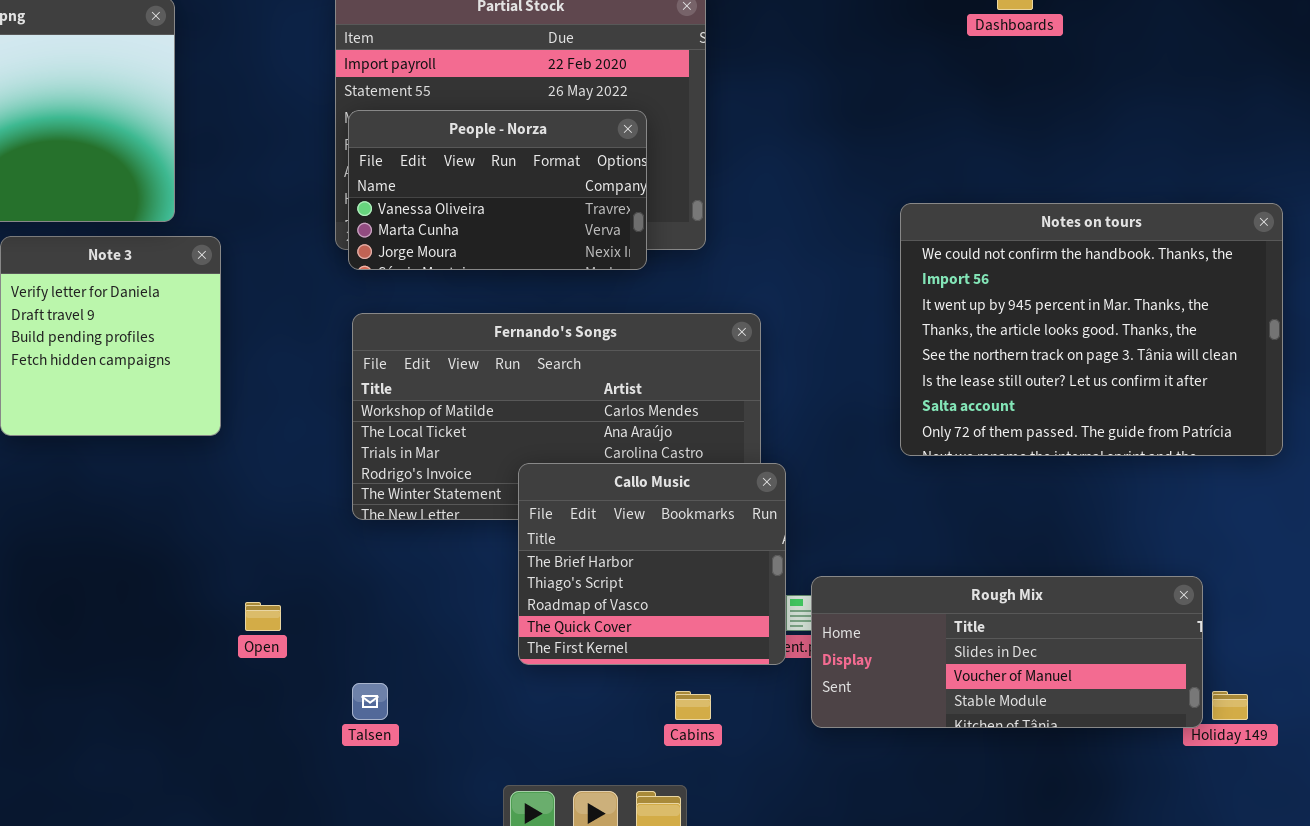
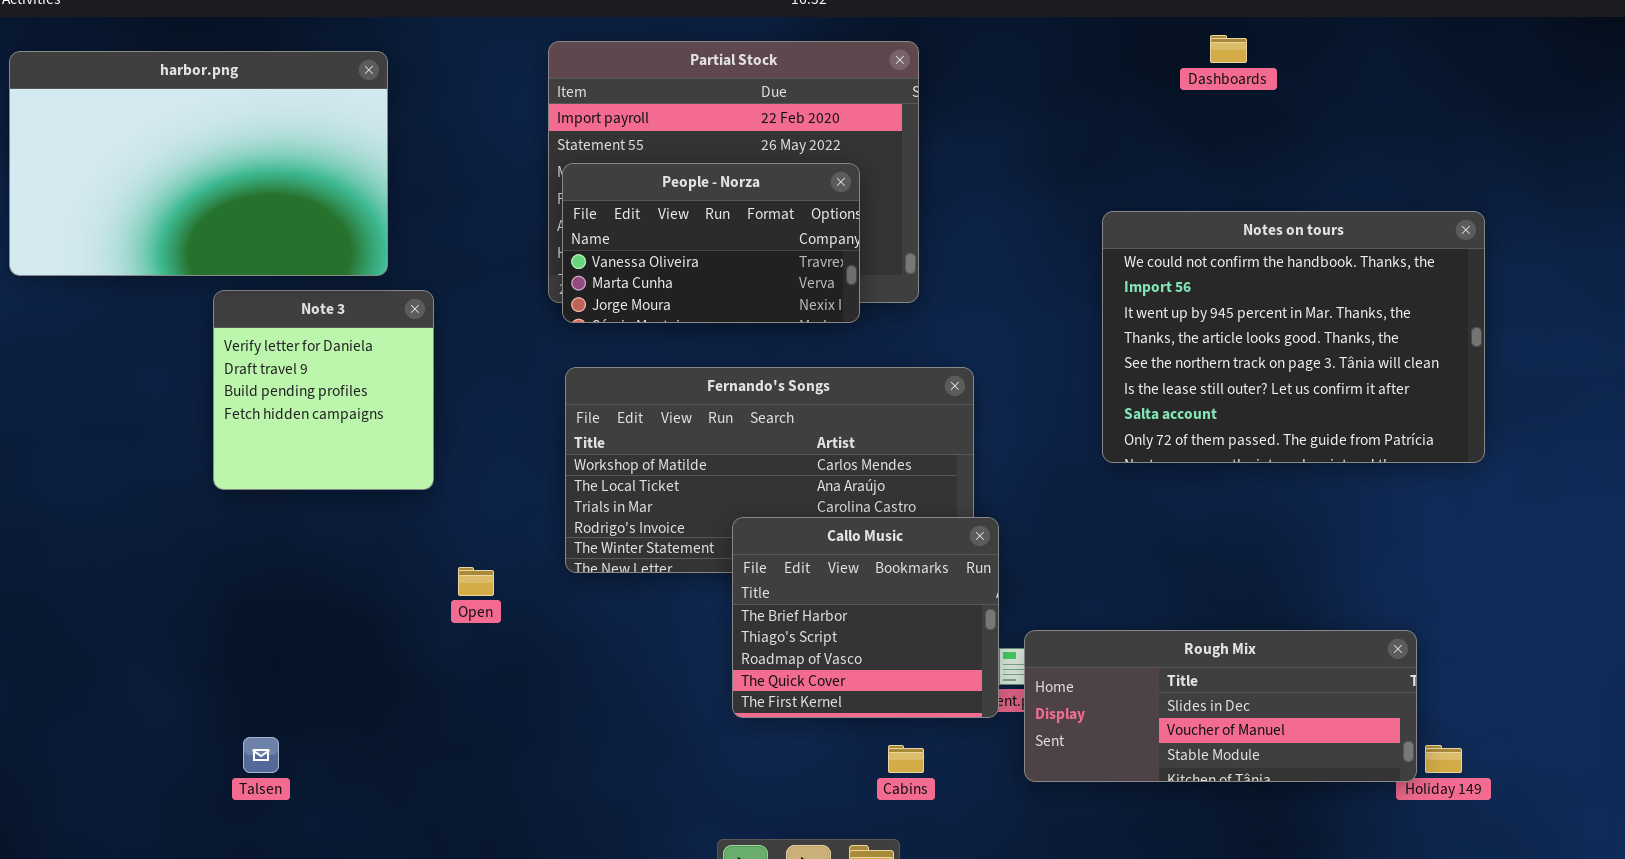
Notes on tours: [900,203,1283,456] -> [1102,211,1485,463], moved
Open: [245,602,281,631] -> [458,567,494,596], moved
Talsen: [352,683,388,720] -> [243,737,279,773], moved

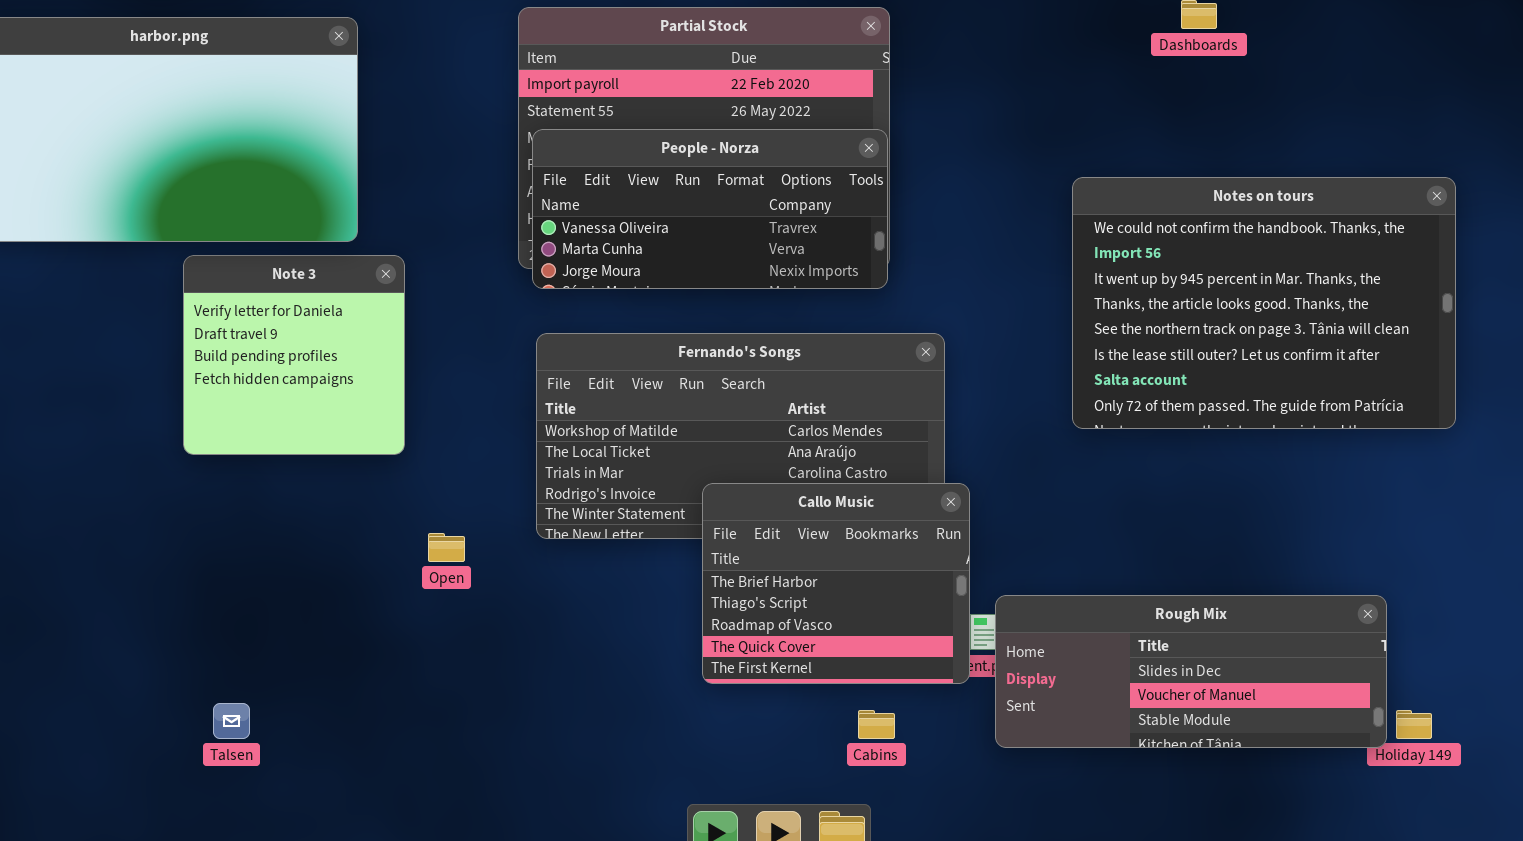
People - Norza: [562,163,860,323] -> [532,129,888,289], resized

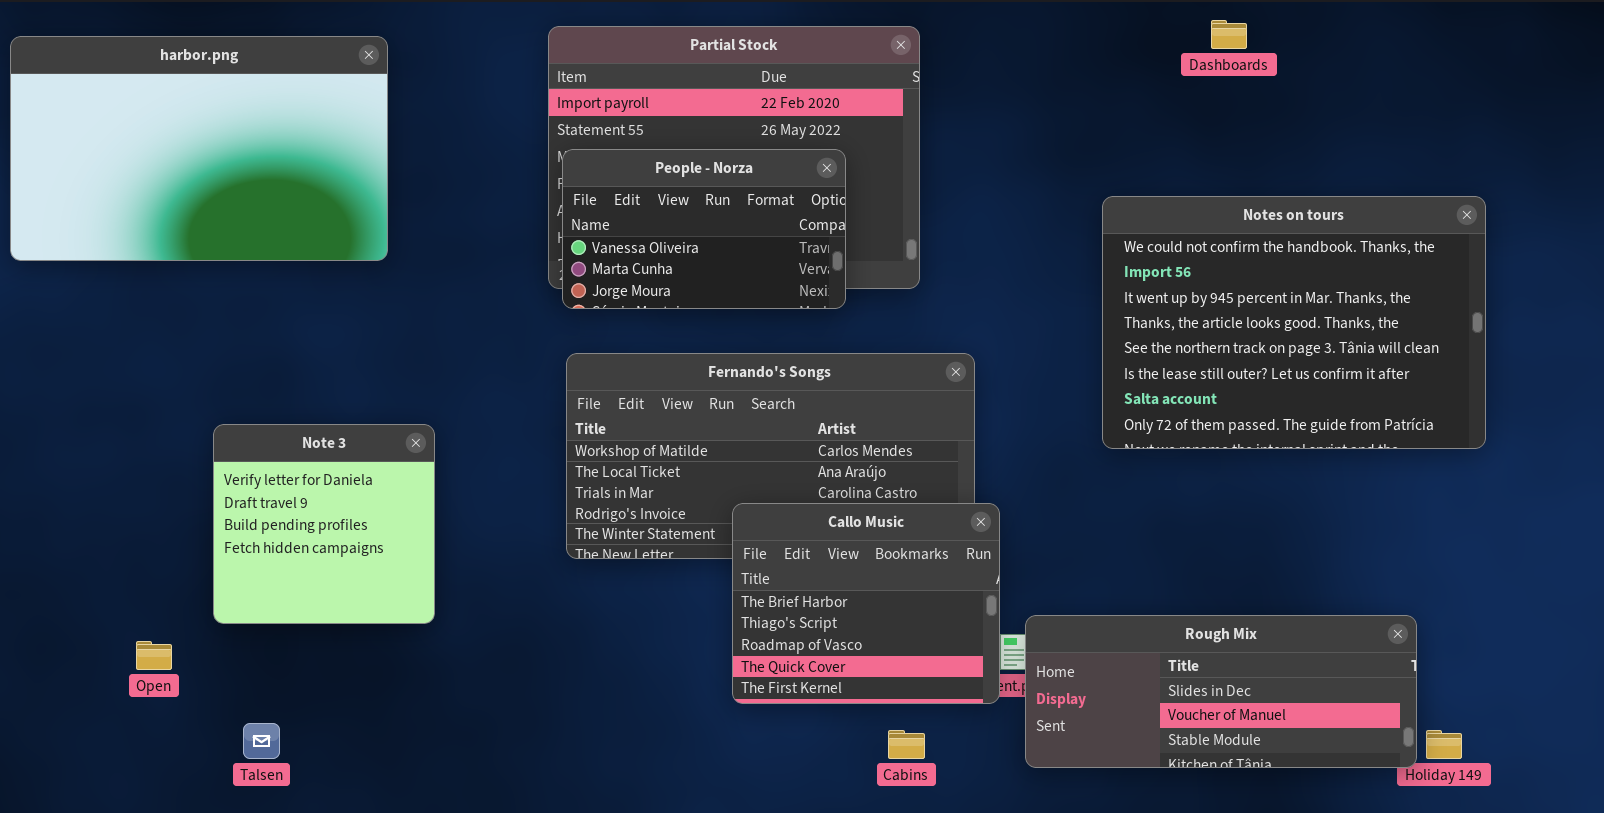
People - Norza: [532,129,888,289] -> [562,149,846,309], resized
Note 3: [183,255,405,455] -> [213,424,435,624], moved
Open: [428,533,465,562] -> [136,641,172,670], moved

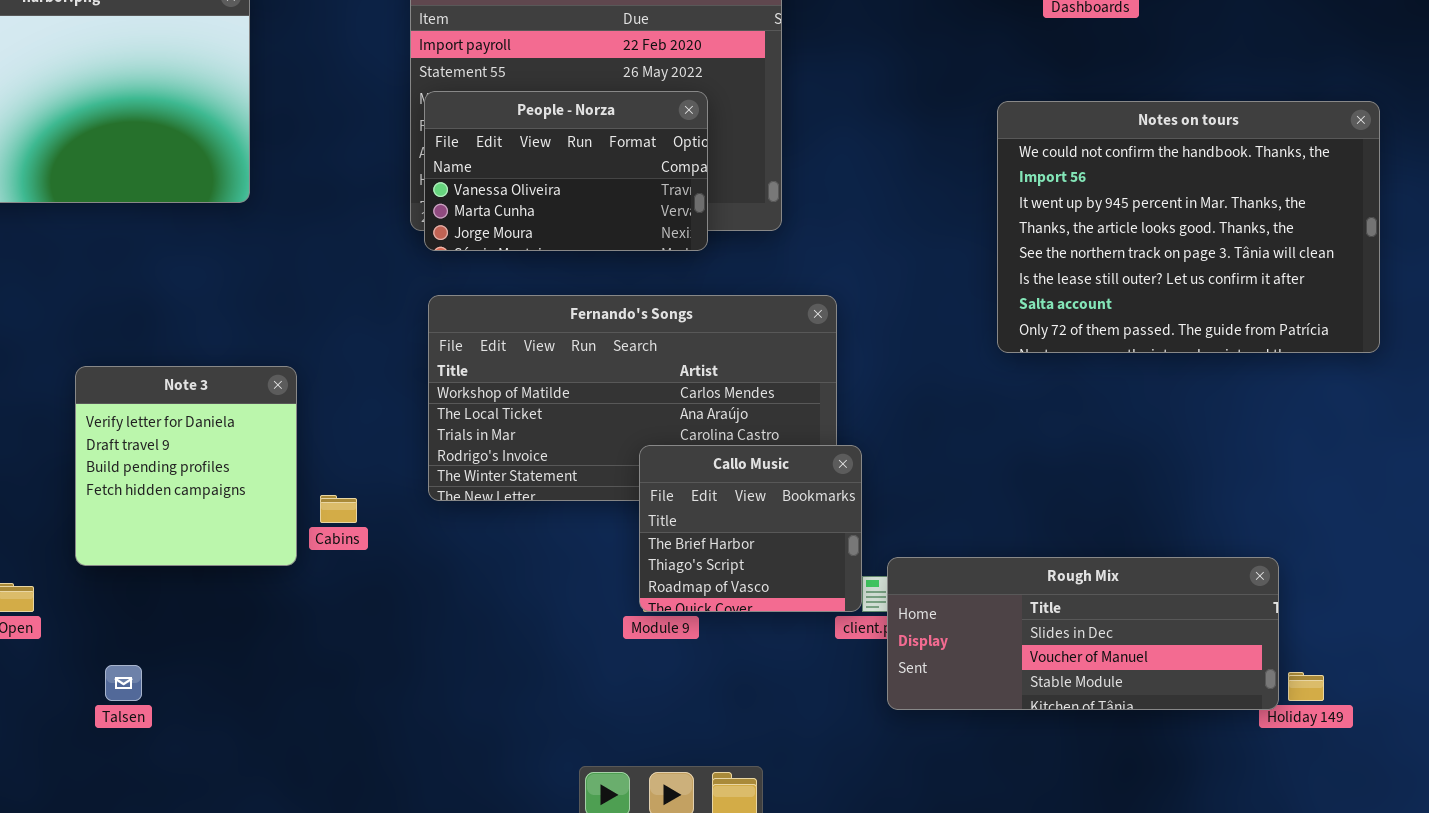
Notes on tours: [1102,196,1486,449] -> [997,101,1380,353], moved
Callo Music: [732,503,1000,704] -> [639,445,862,612], resized
Cabins: [888,730,925,759] -> [320,495,357,523], moved

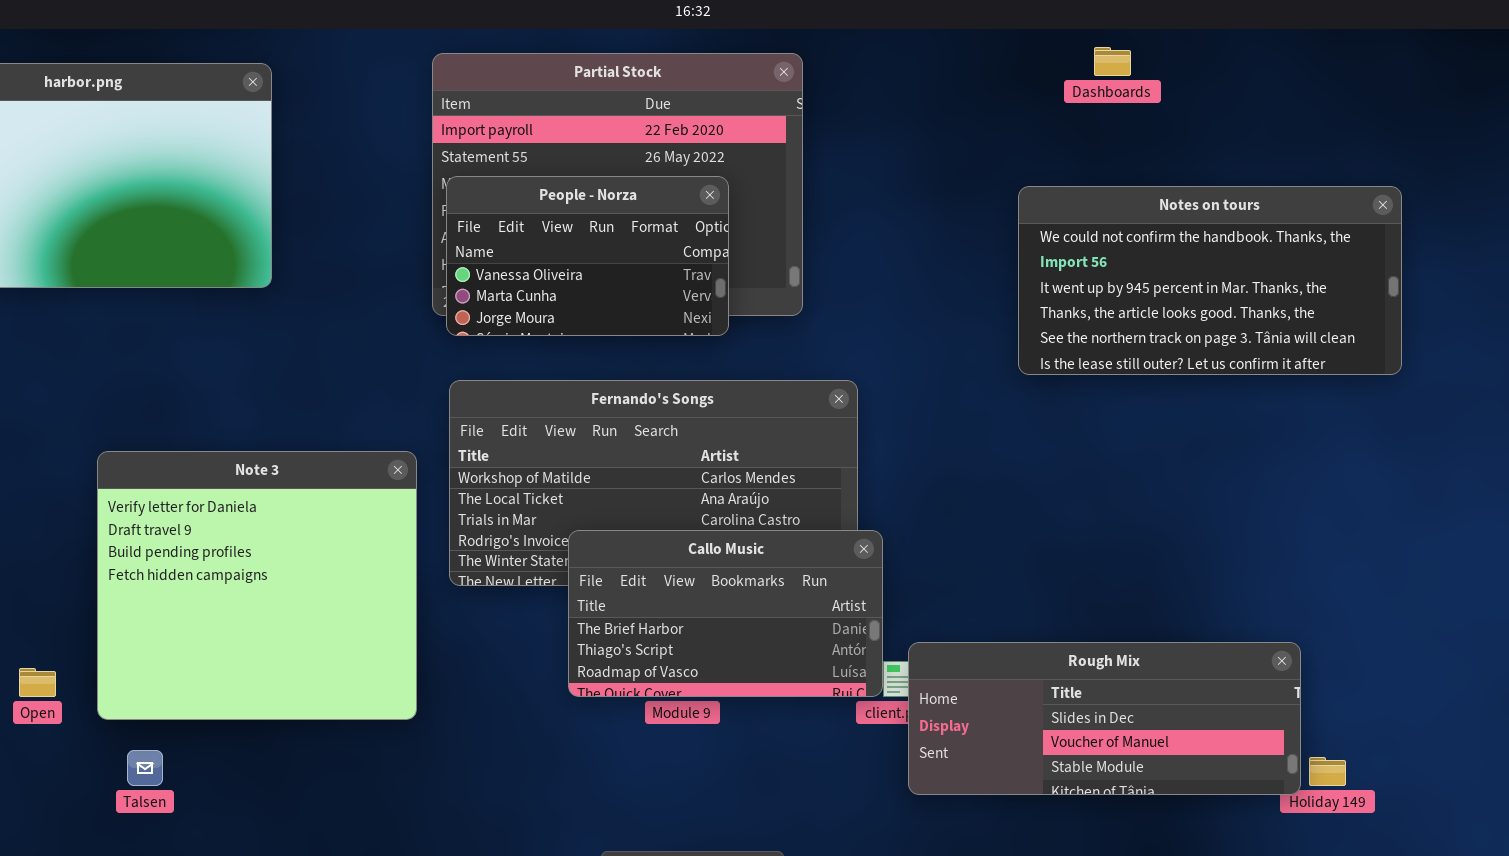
Notes on tours: [997,101,1380,353] -> [1018,186,1402,375], resized
Note 3: [75,366,297,566] -> [97,451,417,720], resized
Callo Music: [639,445,862,612] -> [568,530,883,697], resized

